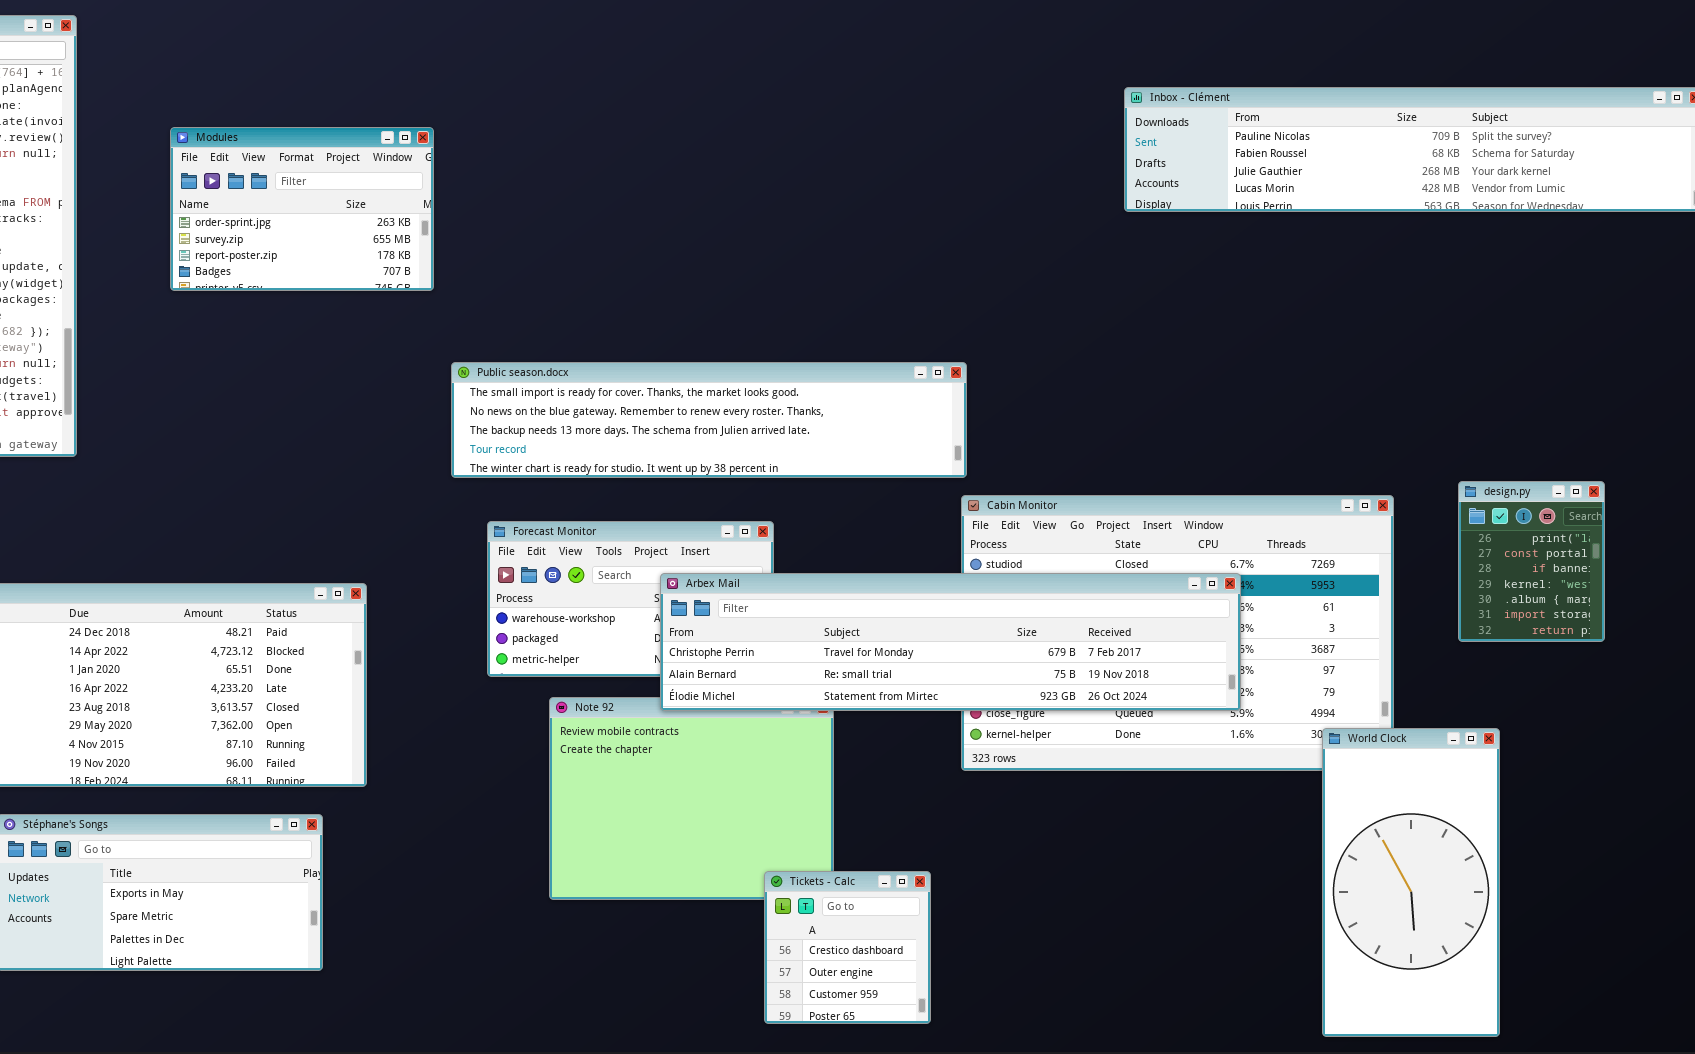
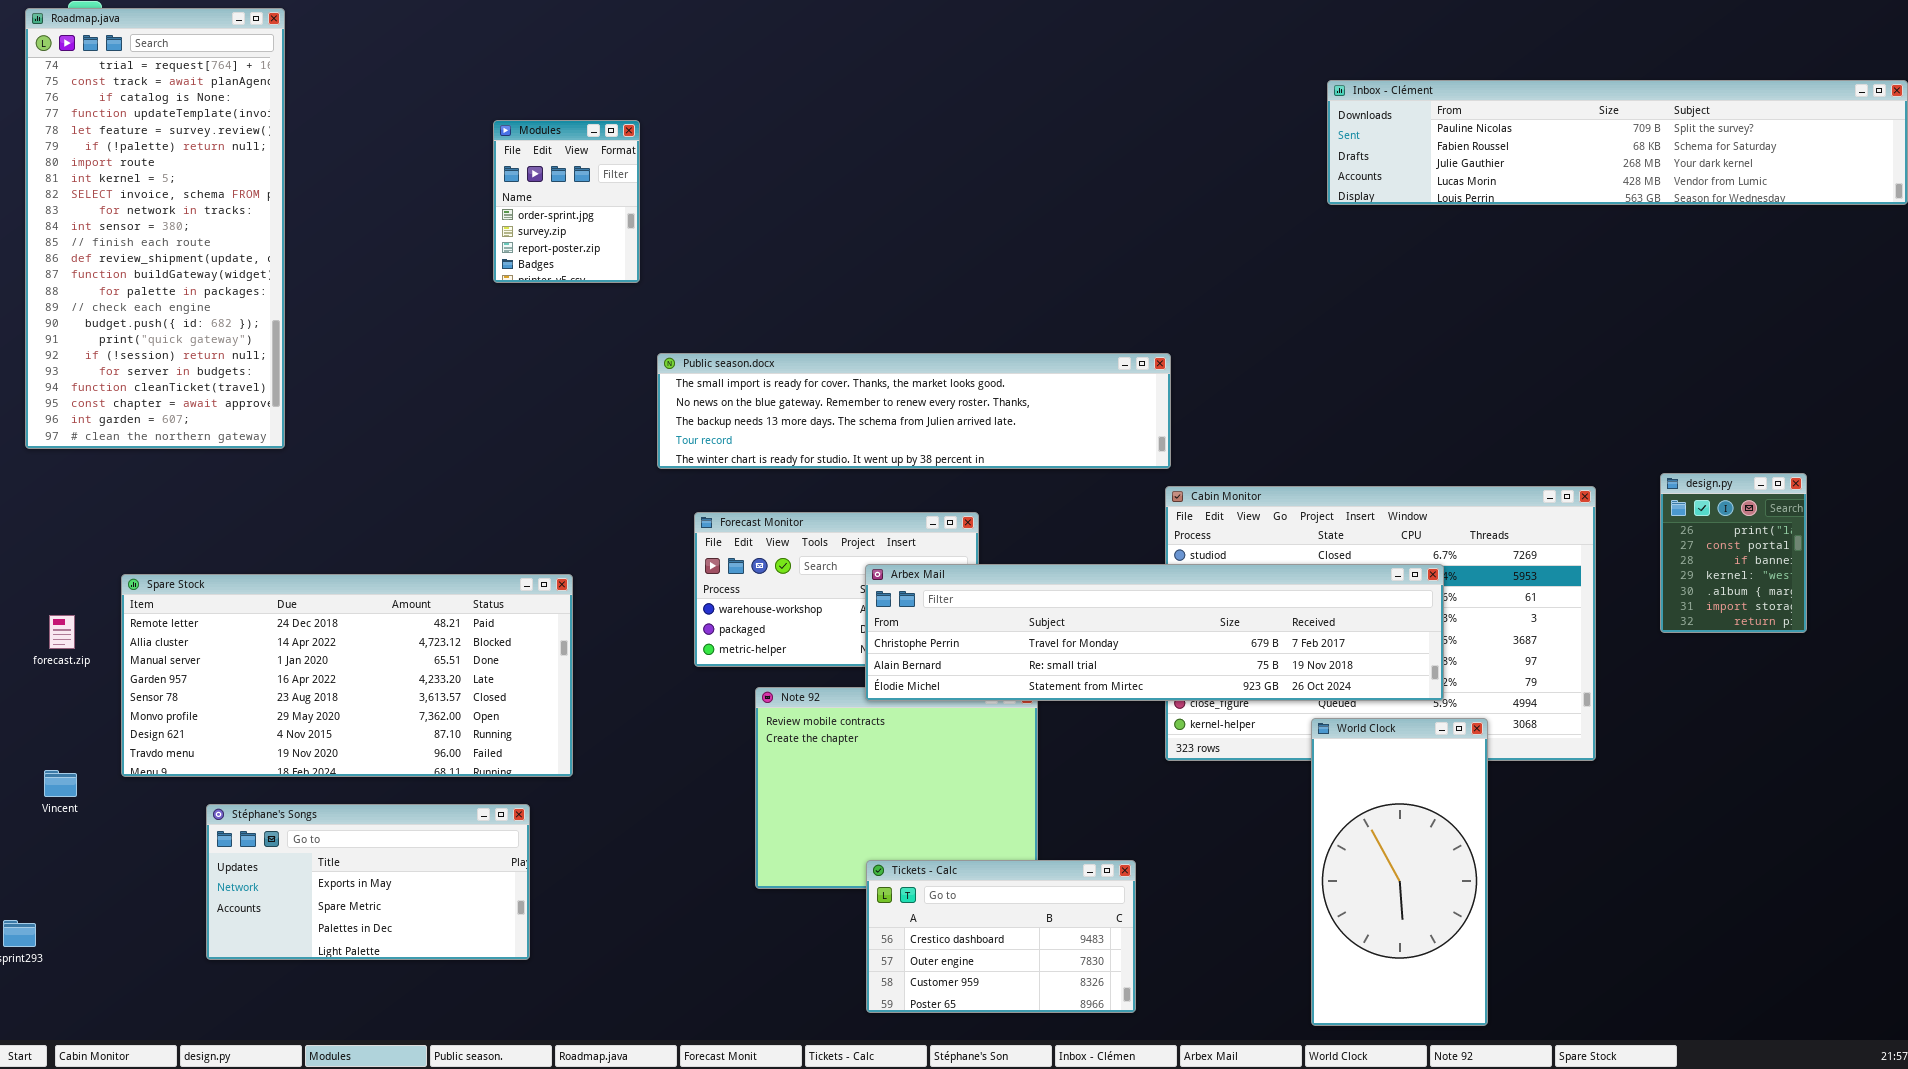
Modules: [170,127,434,291] -> [493,120,640,283], resized
World Clock: [1322,728,1500,1037] -> [1311,718,1488,1026], moved
Tickets - Calc: [764,871,931,1024] -> [866,860,1136,1013], resized

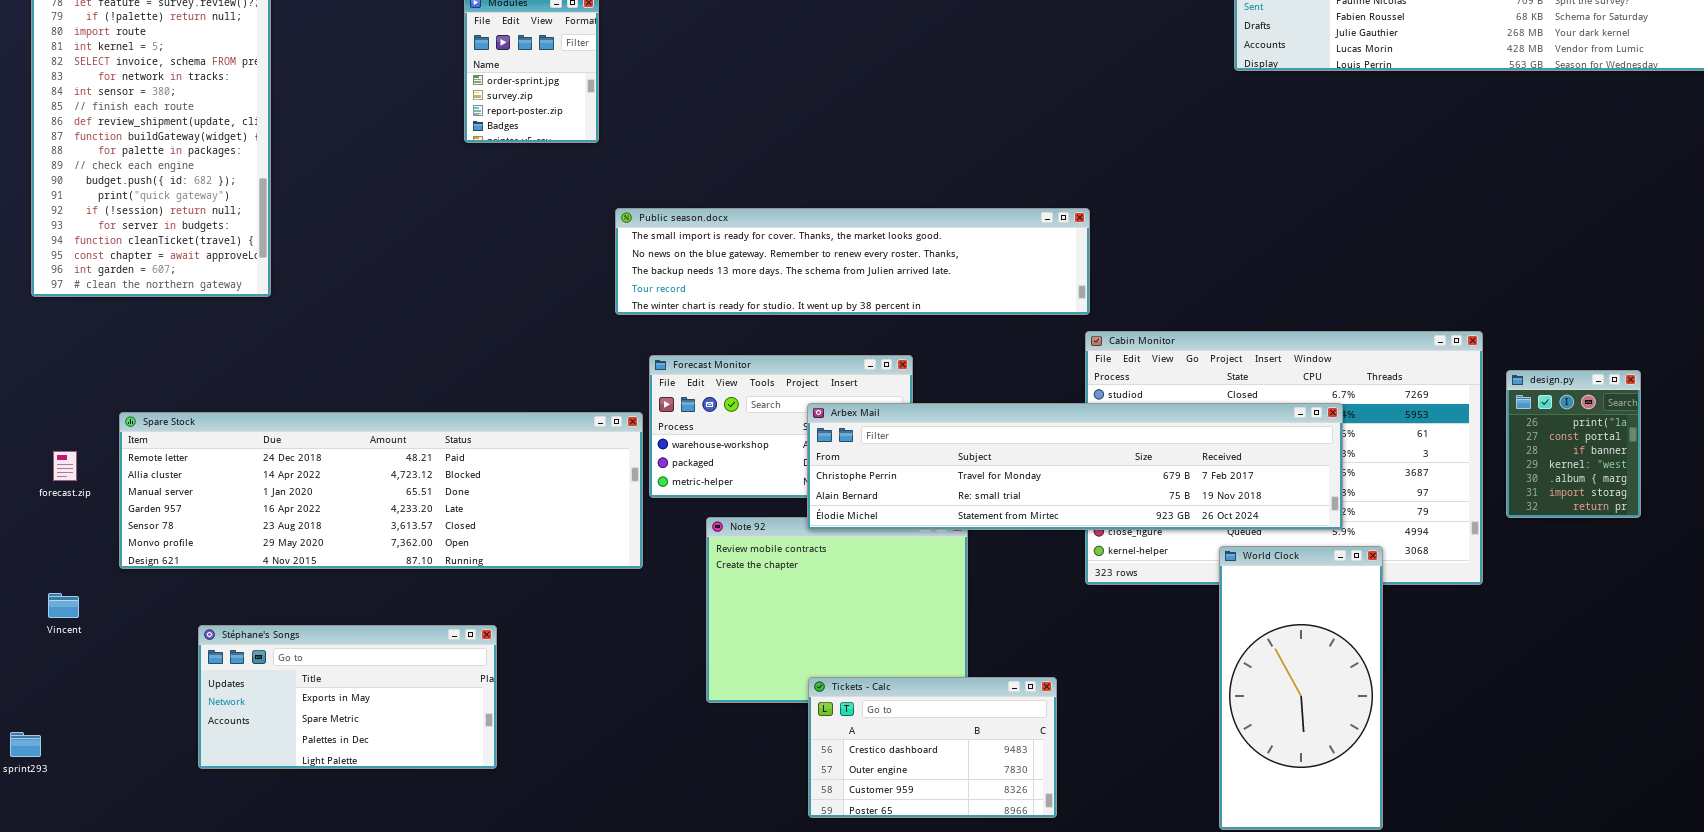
design.py: [1660,473,1807,633] -> [1506,370,1641,518], moved
Spare Stock: [121,574,573,777] -> [119,412,643,569], resized

